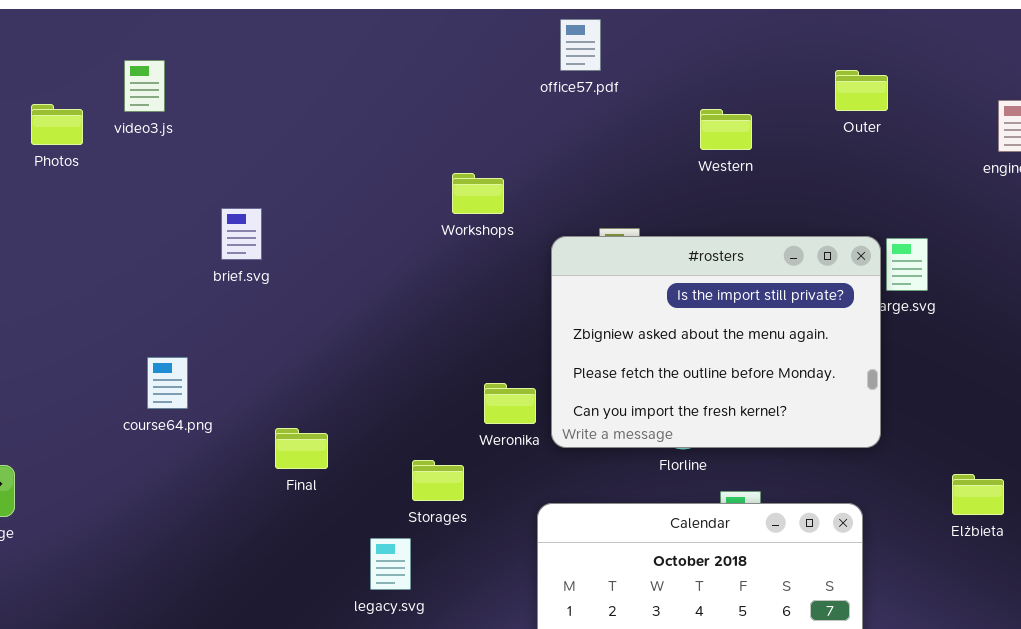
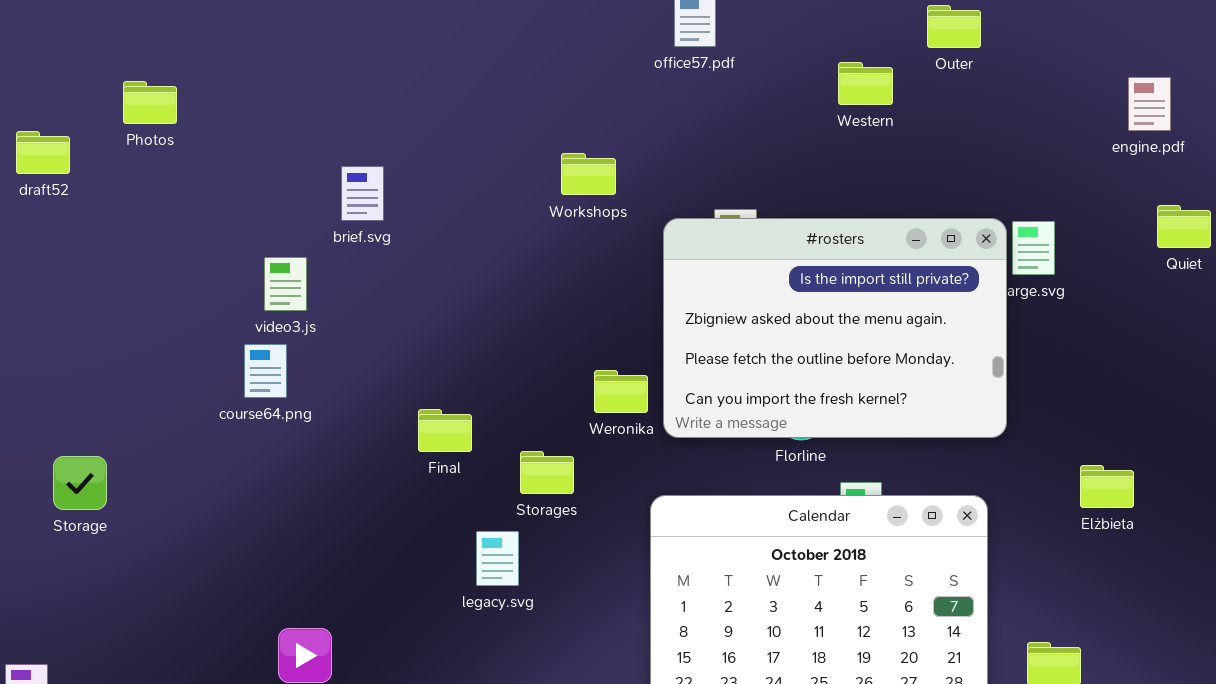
video3.js: [124,60,165,112] -> [264,257,307,311], moved
Outer: [835,70,888,111] -> [927,5,981,48], moved
Western: [700,109,752,150] -> [838,62,893,105], moved
brief.svg: [221,208,262,260] -> [341,166,384,221], moved
Final: [275,428,328,469] -> [418,409,472,452], moved

